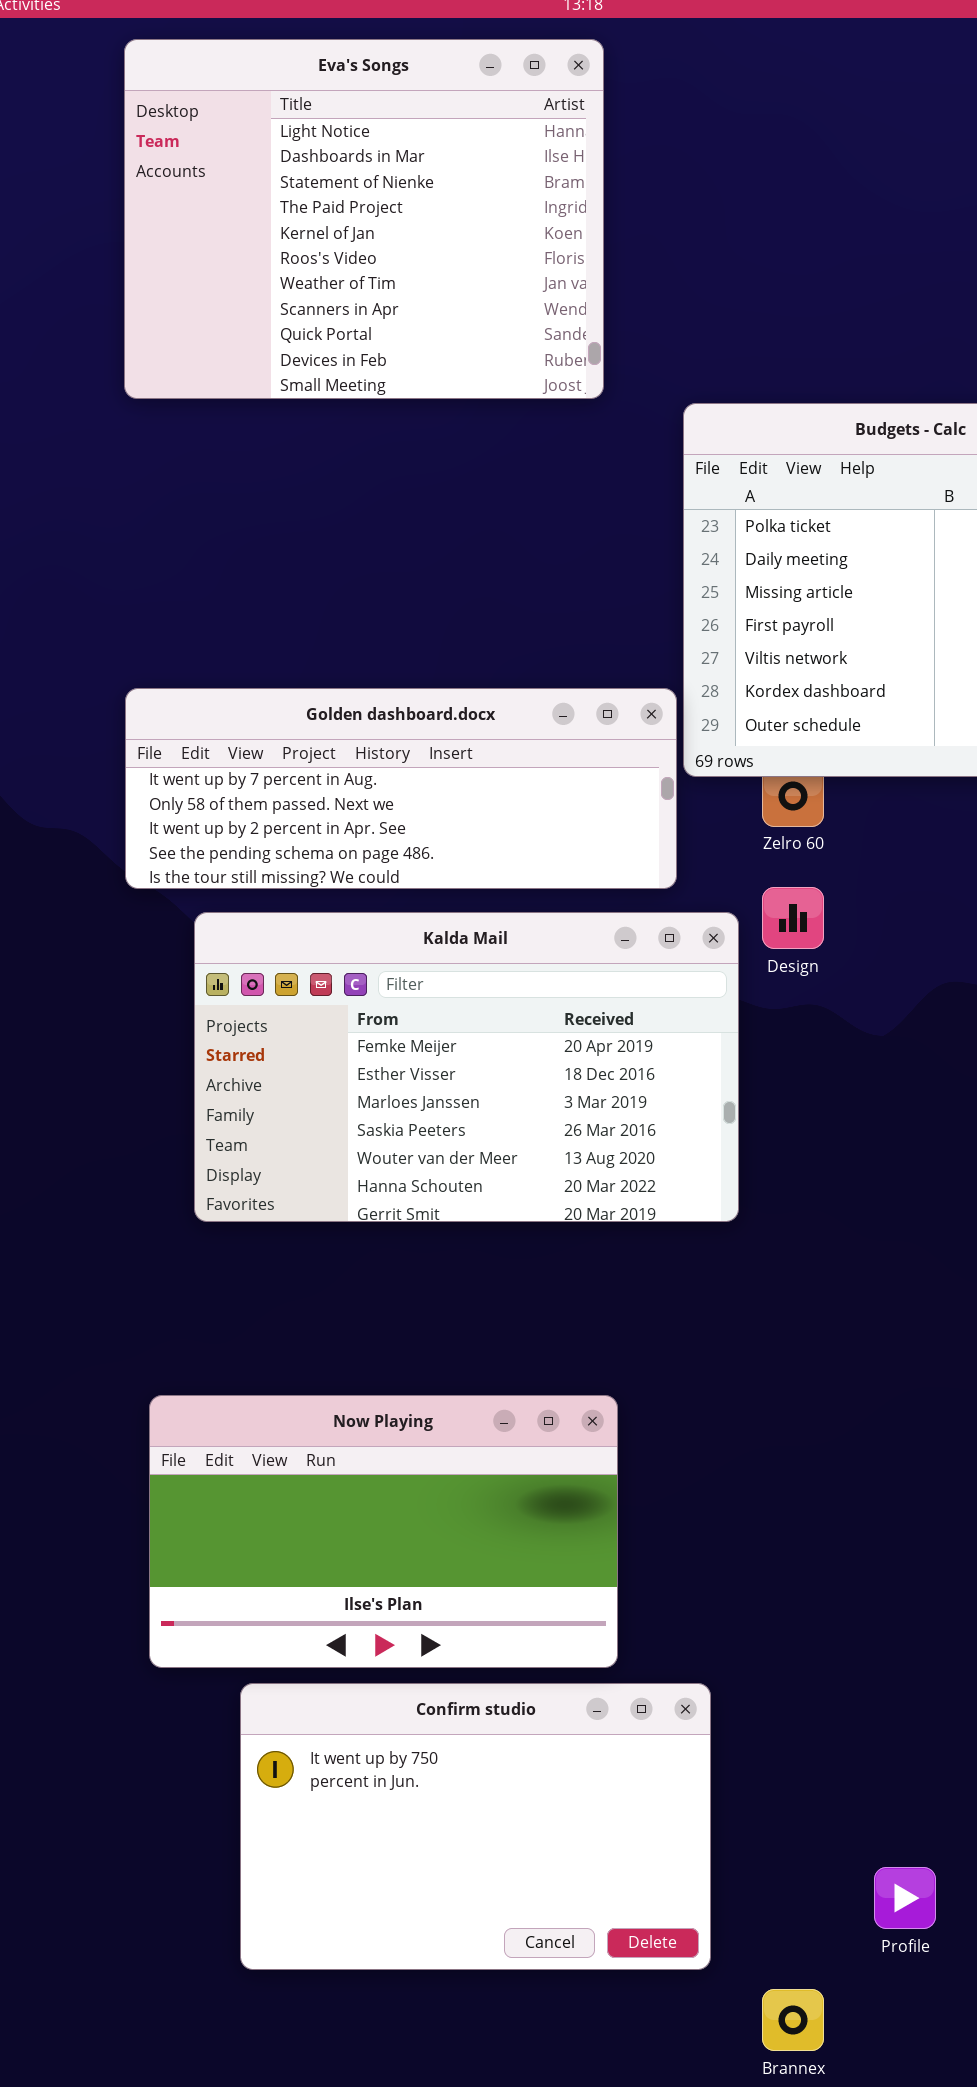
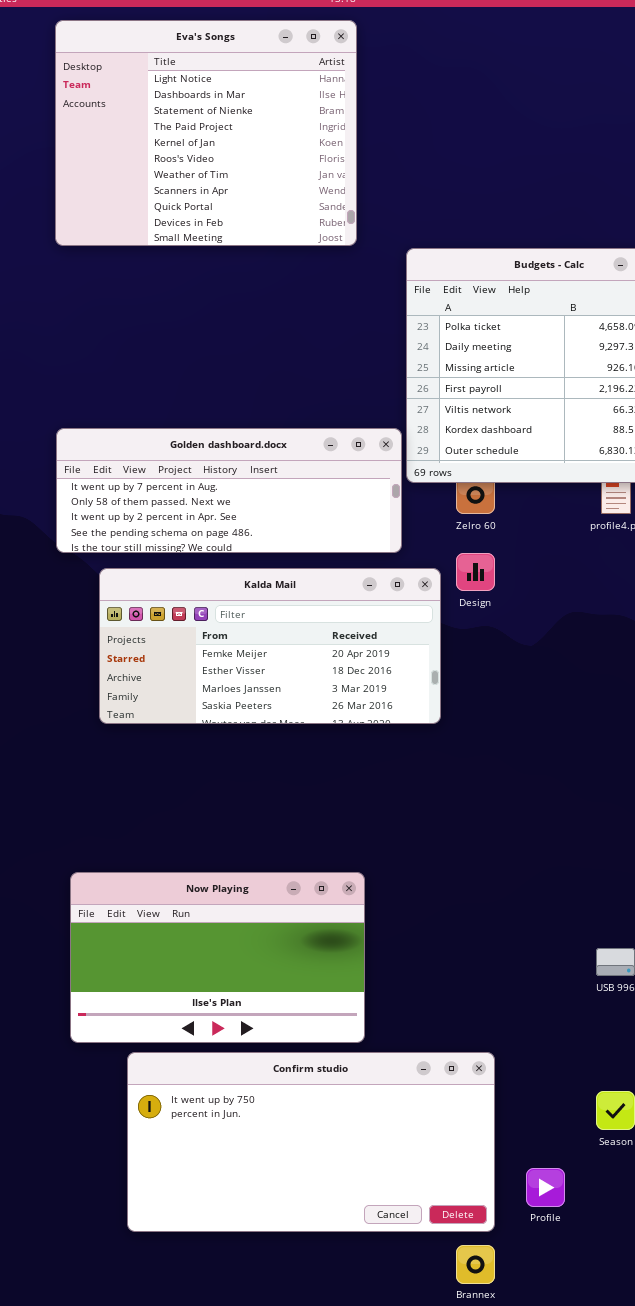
Kalda Mail: [194,912,739,1222] -> [99,568,441,724], resized
Confirm studio: [240,1683,711,1970] -> [127,1052,495,1232], resized

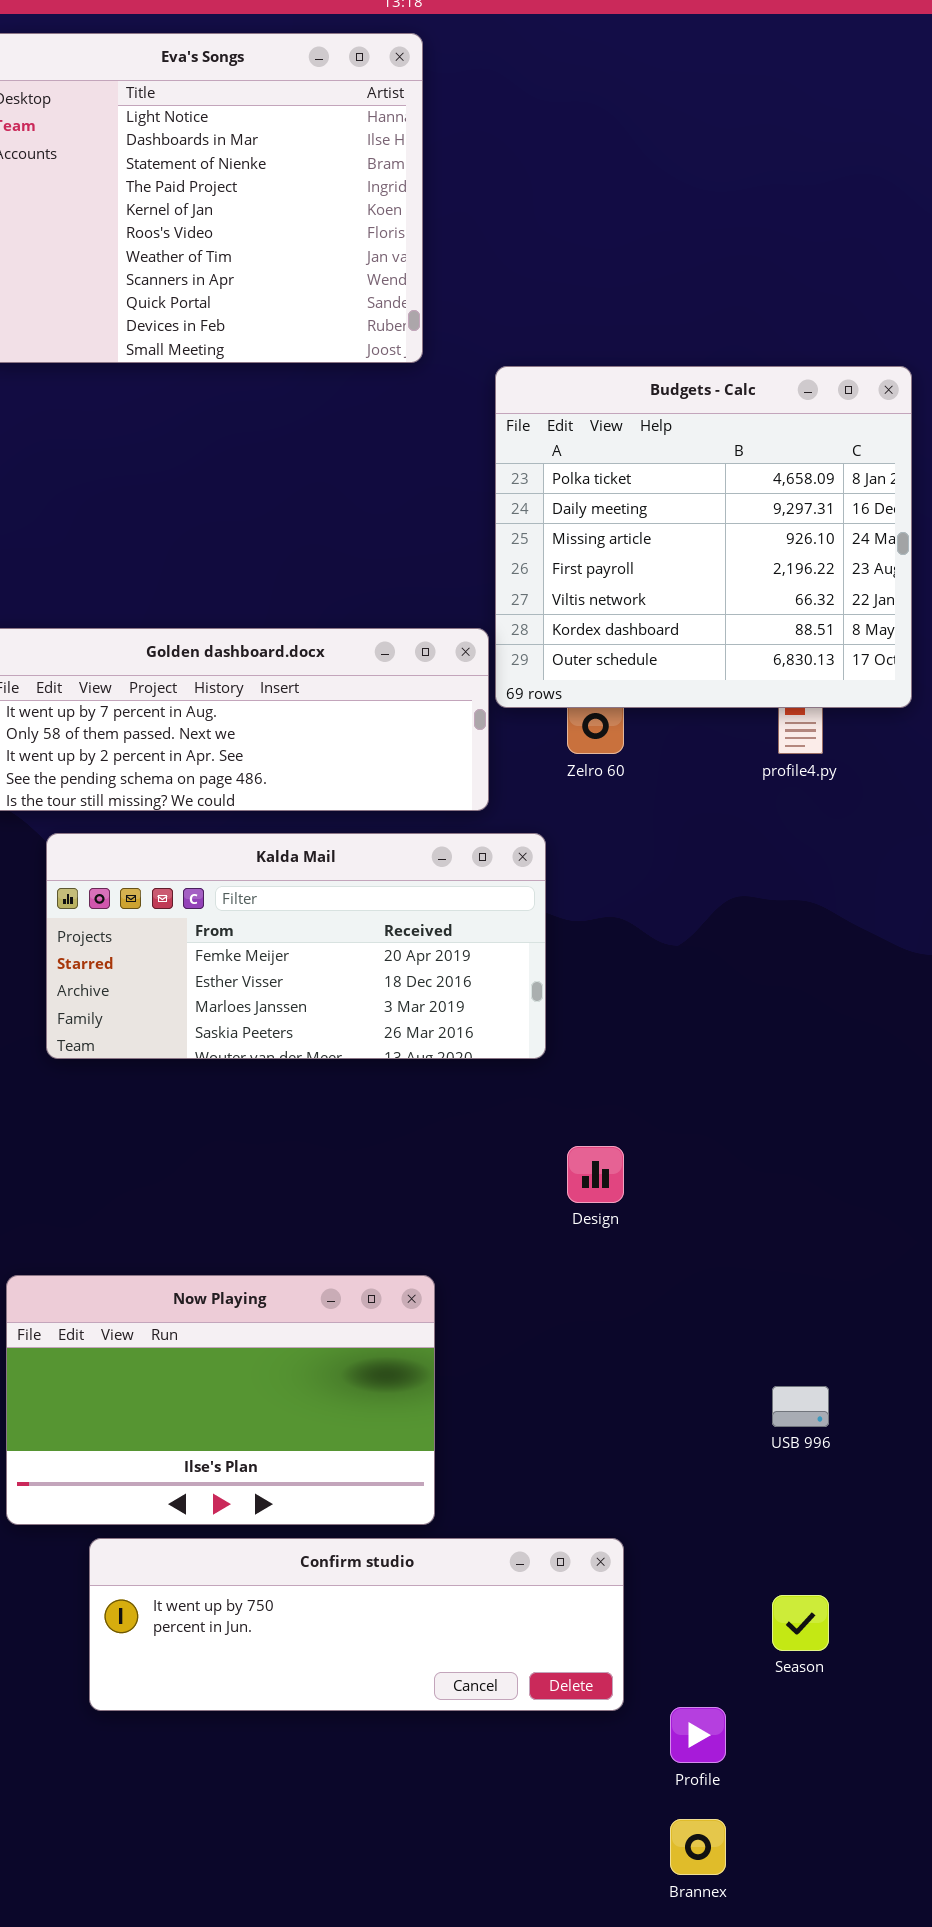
Design: [456,553,495,591] -> [567,1146,624,1203], moved
Confirm studio: [127,1052,495,1232] -> [89,1538,624,1711], resized
Brannex: [456,1245,495,1284] -> [670,1819,726,1875], moved

